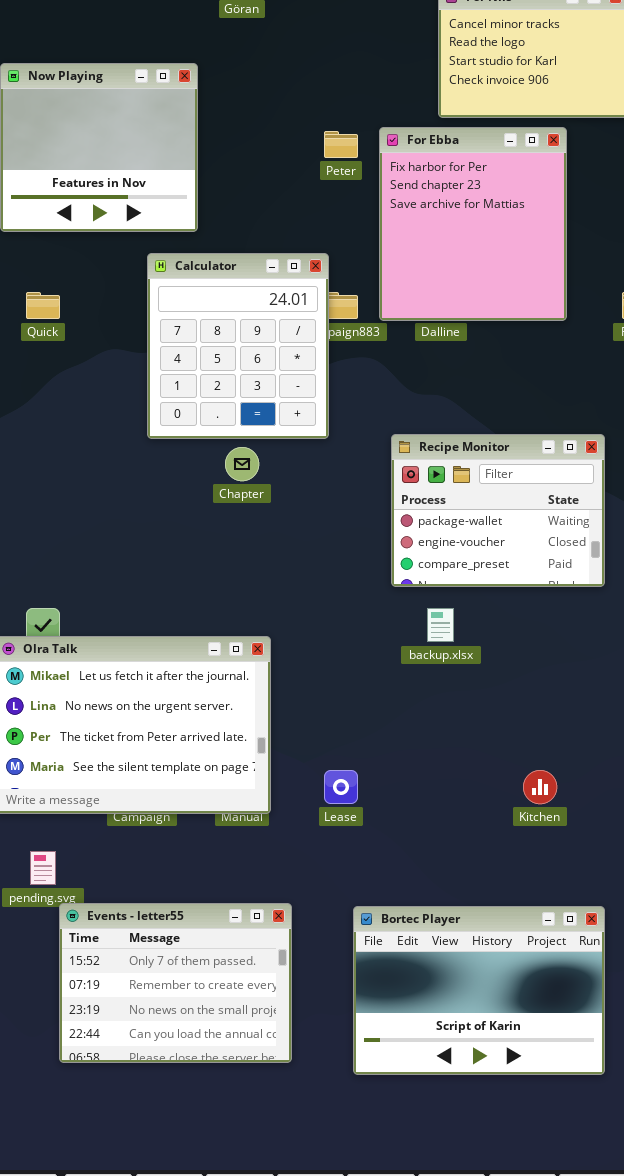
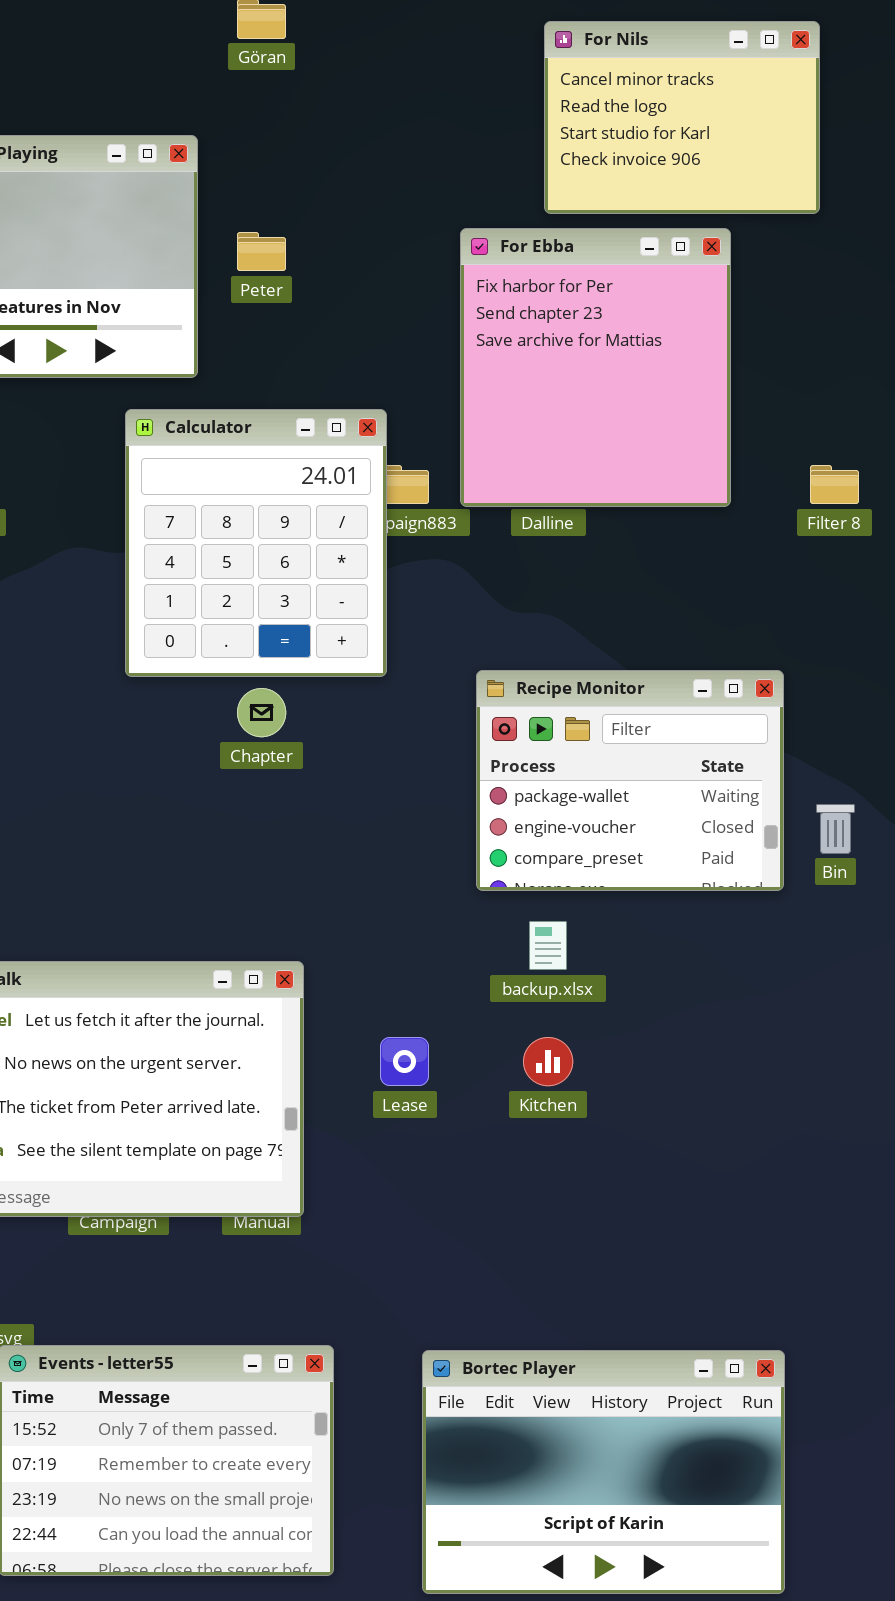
Peter: [324,131,358,158] -> [237,232,286,271], moved
Lease: [324,770,358,804] -> [380,1037,429,1086], moved
Kitchen: [523,770,557,804] -> [523,1037,573,1086], moved

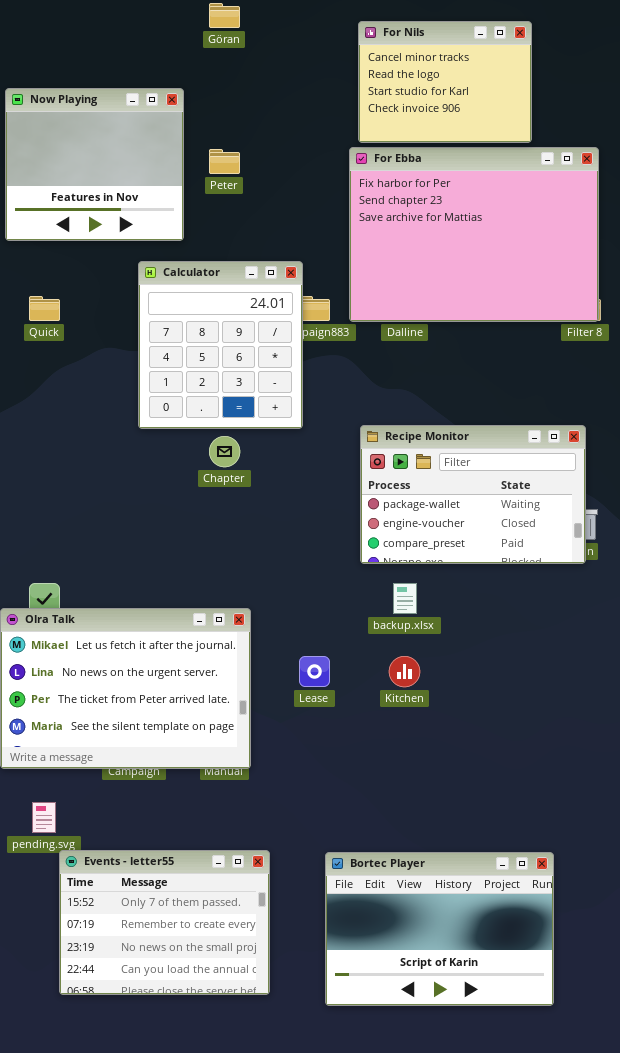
For Nils: [544,21,820,214] -> [358,21,532,143], moved
For Ebba: [460,228,731,507] -> [349,147,599,322], resized
Recipe Monitor: [476,670,784,891] -> [360,425,586,564], resized

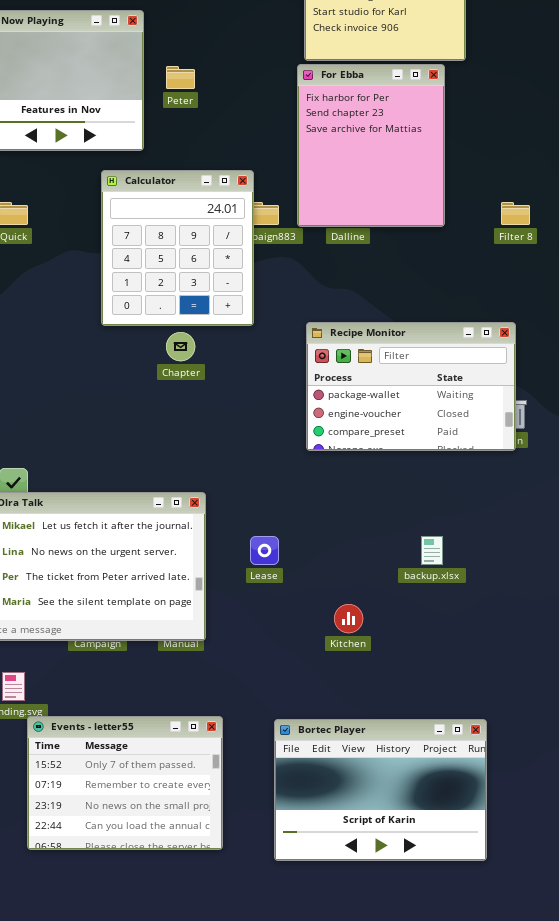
For Ebba: [349,147,599,322] -> [297,64,445,227], resized
backup.xlsx: [393,583,417,614] -> [421,536,443,565], moved
Kitchen: [389,656,420,687] -> [334,604,363,633], moved

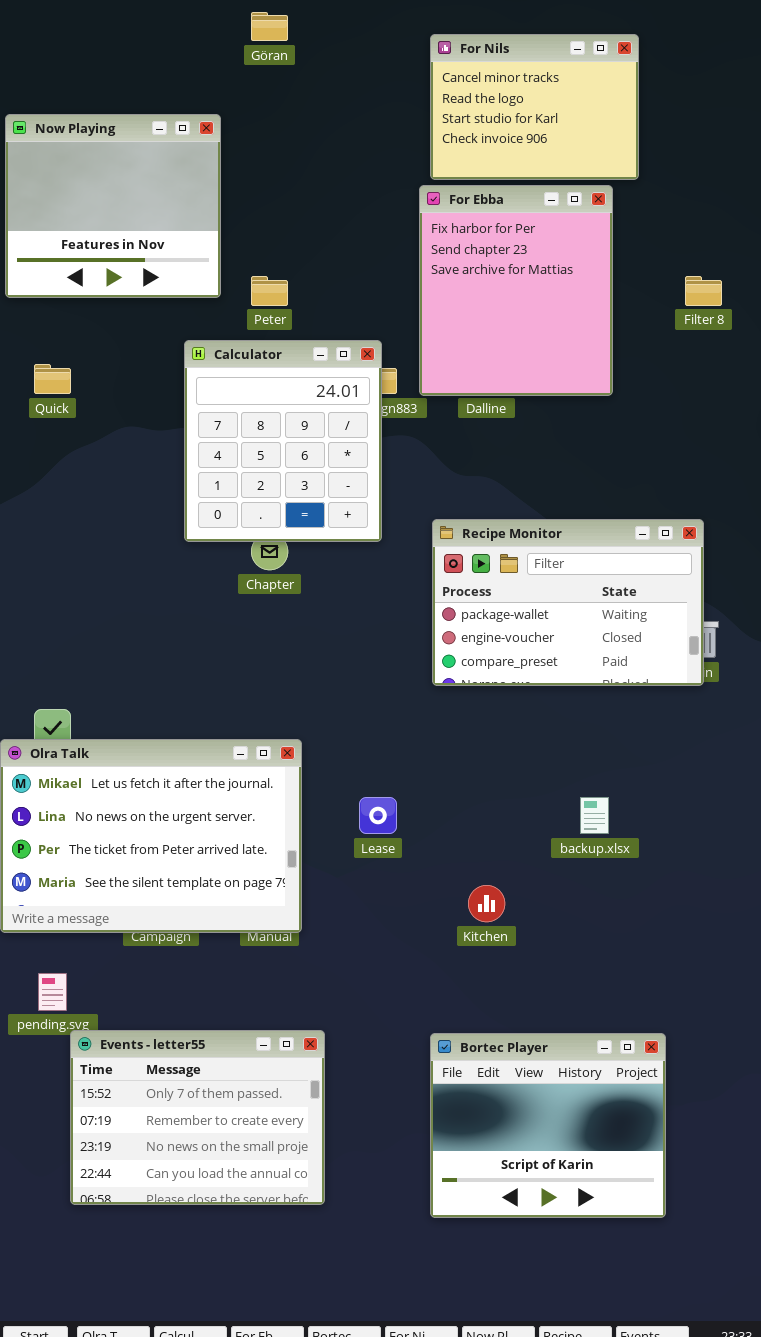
Peter: [166,66,195,89] -> [251,276,288,306], moved
Calculator: [101,170,254,326] -> [184,340,382,542], moved
Filter 8: [501,202,530,225] -> [685,276,722,306], moved
Bortec Player: [274,719,487,861] -> [430,1033,666,1218], resized

